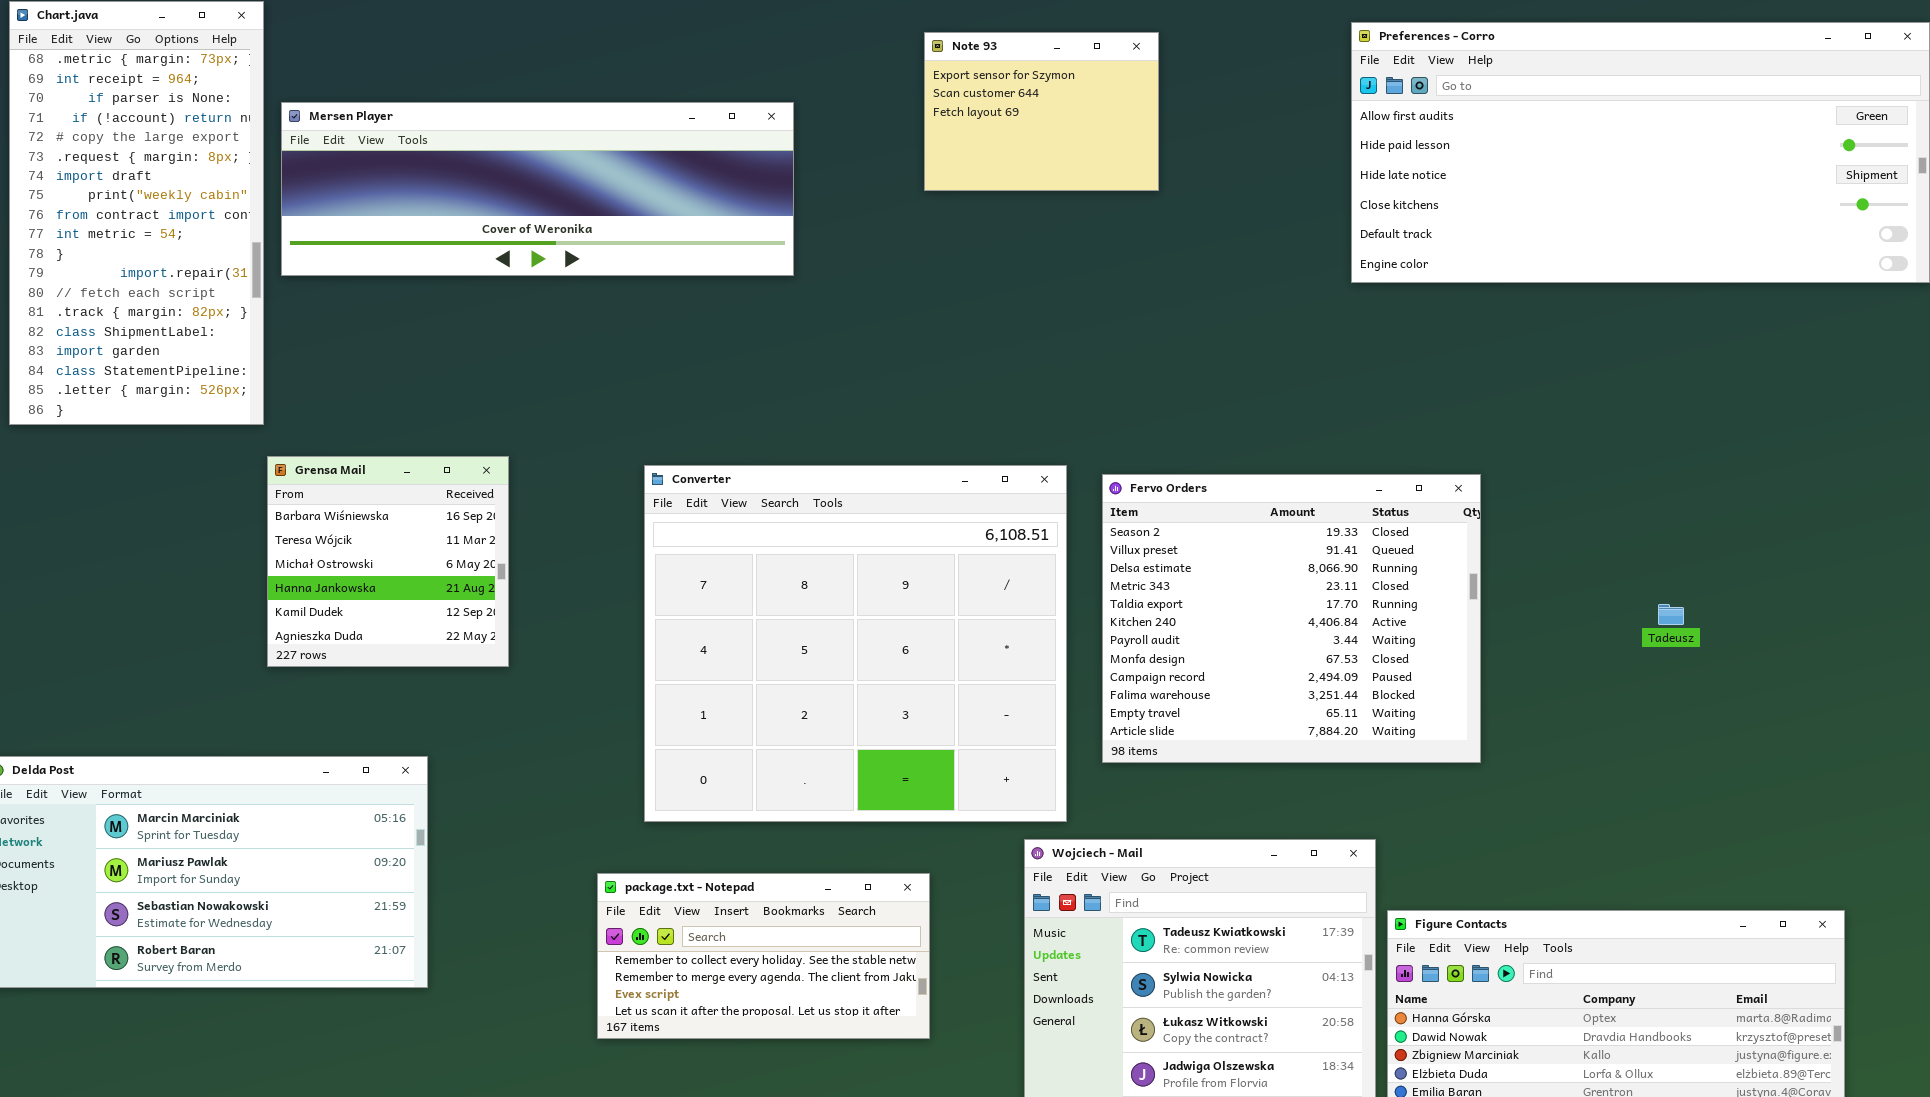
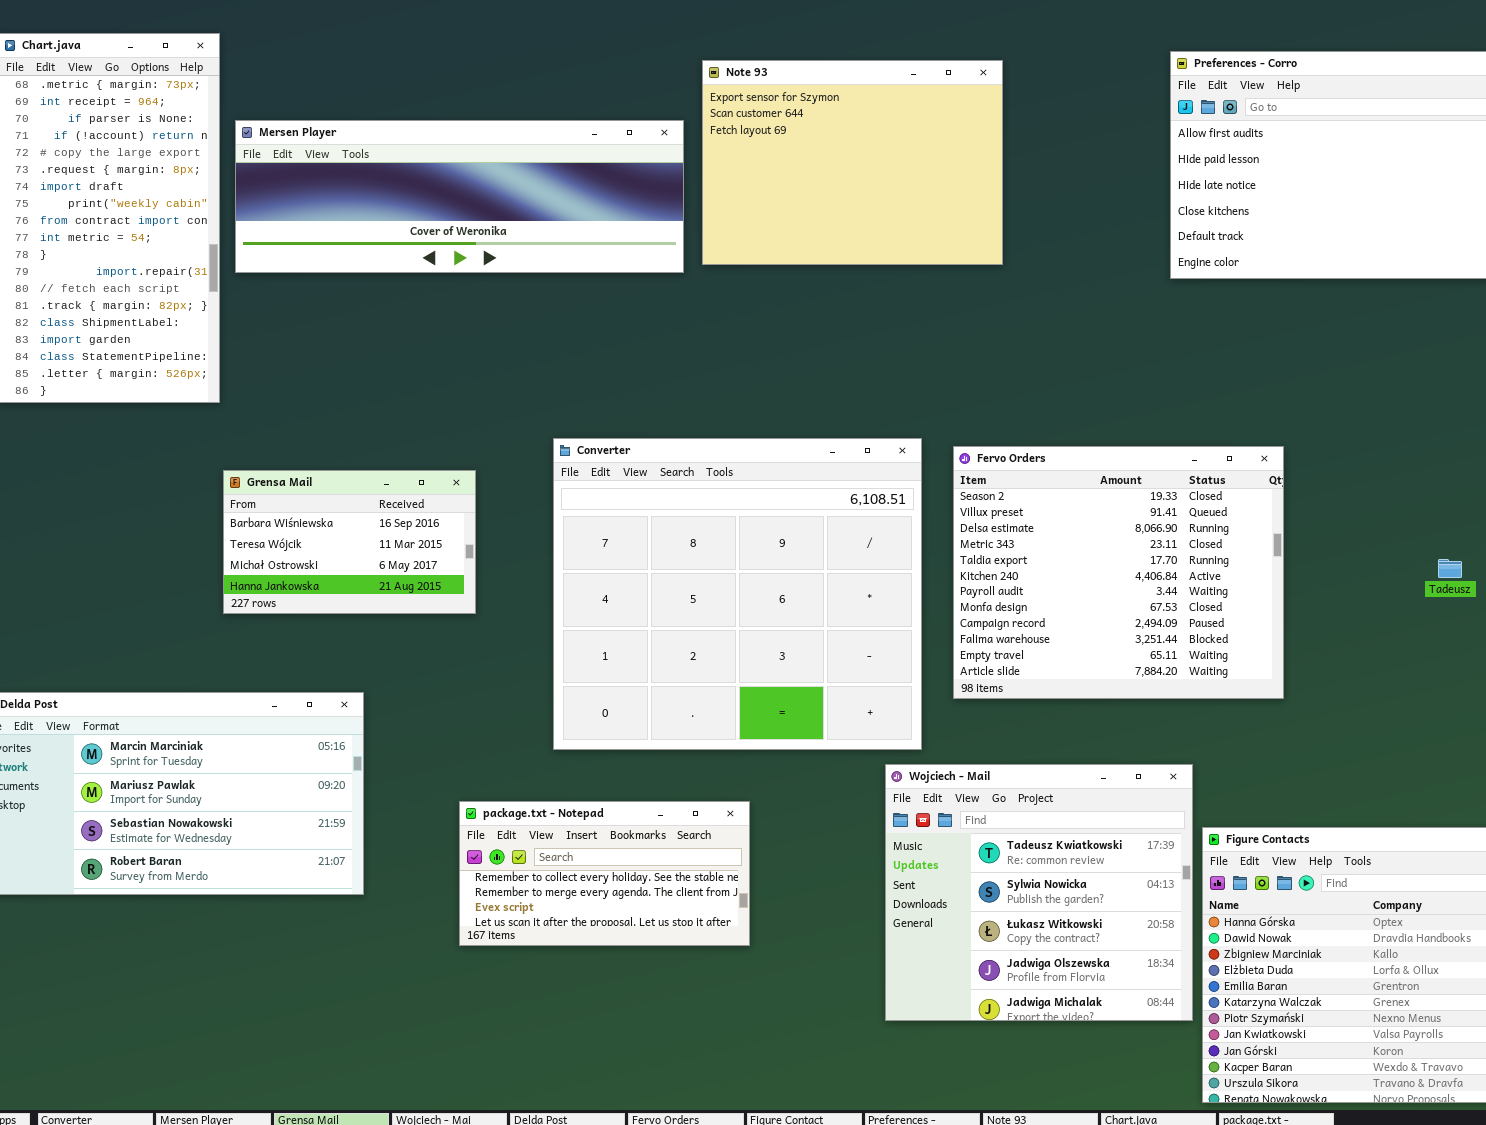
Note 93: [924,32,1159,191] -> [702,60,1003,265], resized
Grensa Mail: [267,456,509,667] -> [223,470,476,614], resized
package.txt - Notepad: [597,873,930,1039] -> [459,801,750,946], moved

